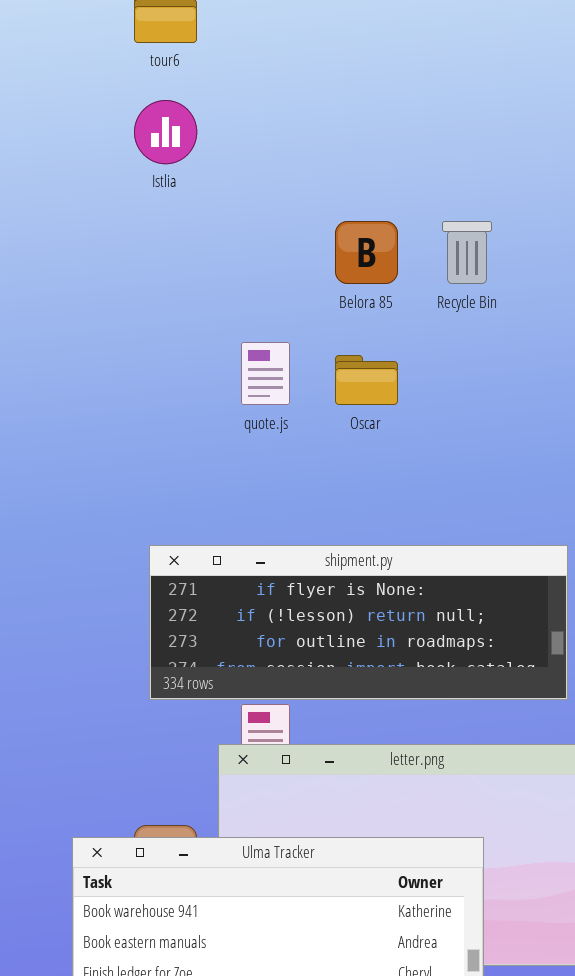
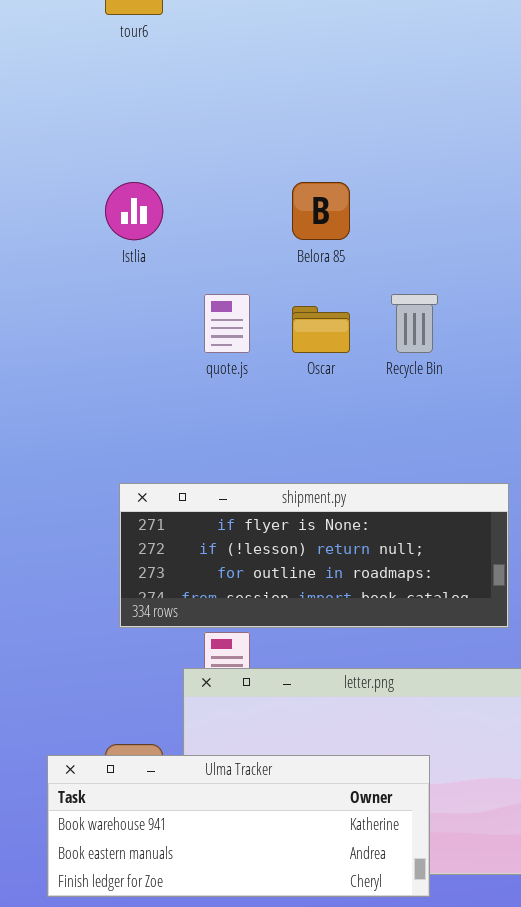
Istlia: [134,100,197,164] -> [105,182,163,240], moved
Recycle Bin: [442,221,492,284] -> [391,294,438,353], moved

